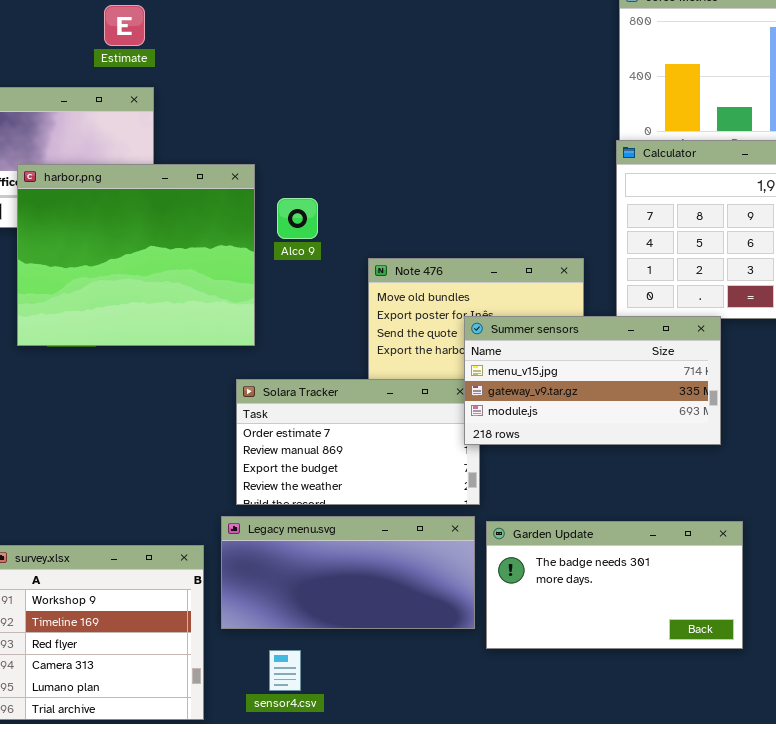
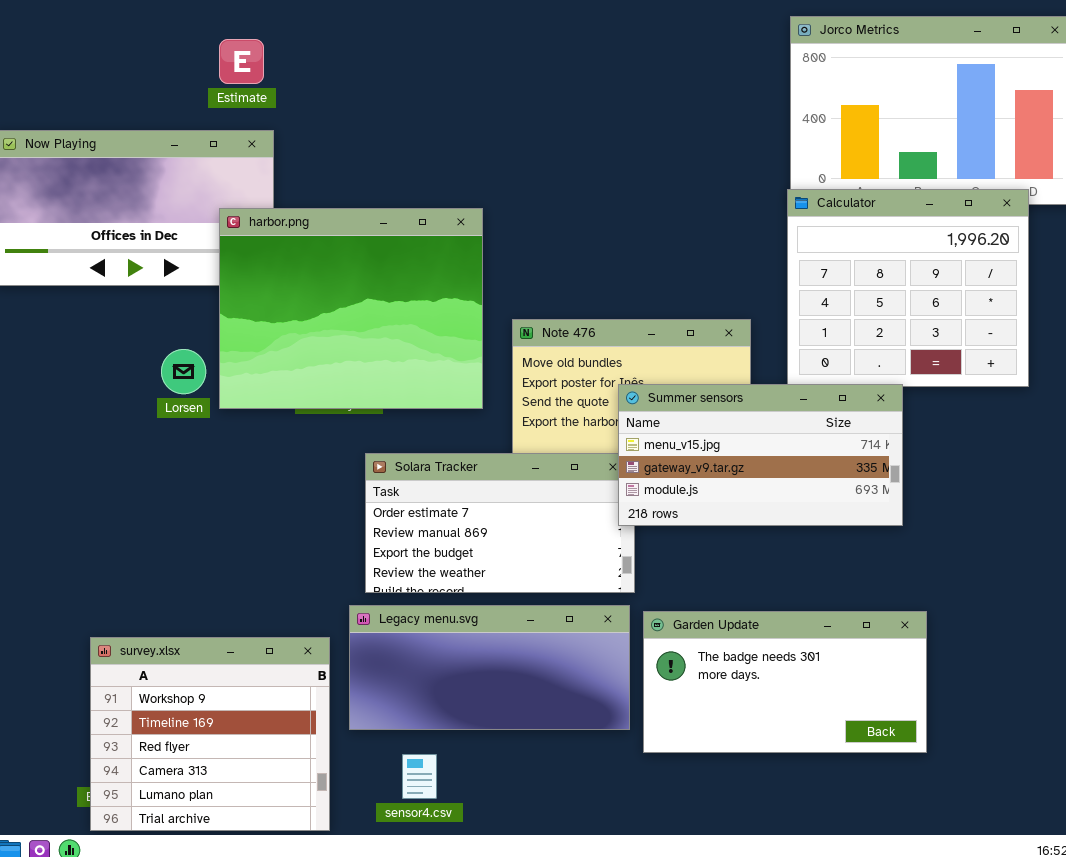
harbor.png: [17,164,255,346] -> [219,208,483,409], moved

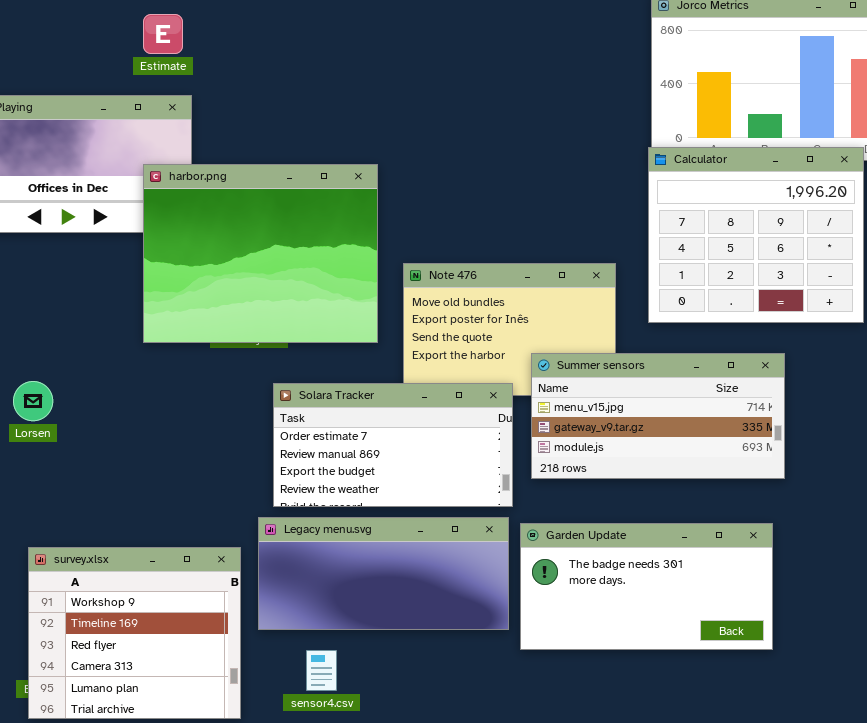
Lorsen: [161,349,206,394] -> [13,381,53,421], moved
Summer sensors: [618,384,903,526] -> [531,353,785,479], moved

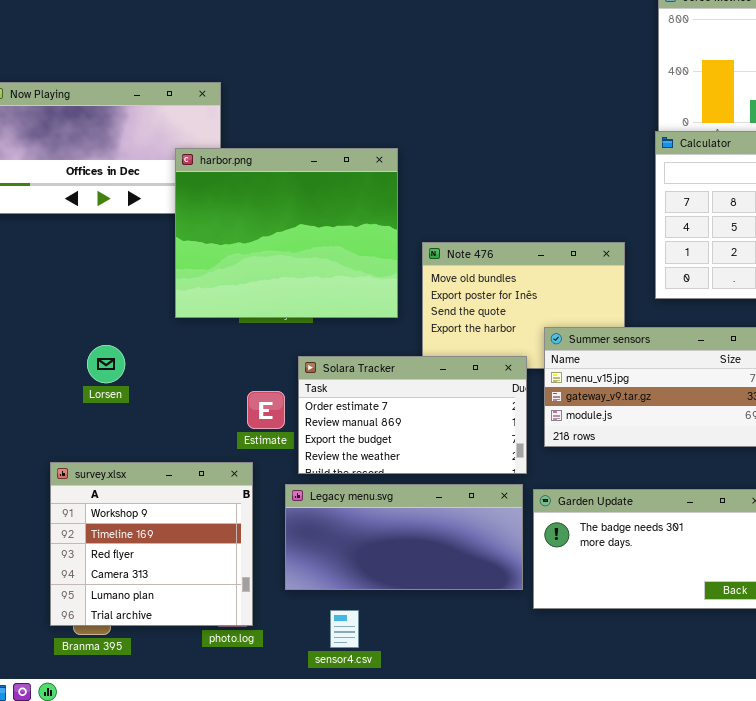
Estimate: [143,14,183,54] -> [247,391,285,429], moved
Lorsen: [13,381,53,421] -> [87,345,125,383], moved
survey.xlsx: [28,547,241,719] -> [50,462,253,626], moved

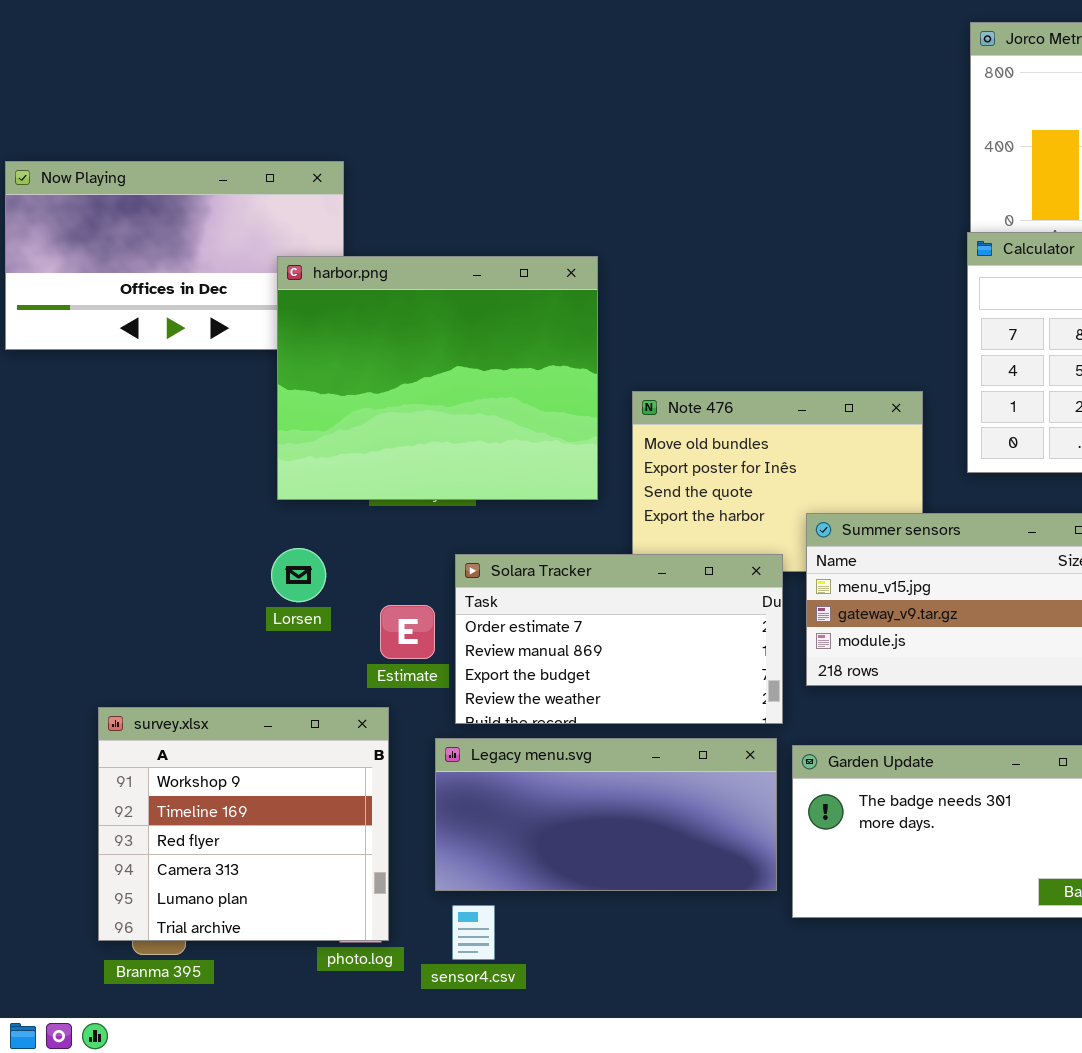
Lorsen: [87,345,125,383] -> [271,548,326,602], moved
sensor4.csv: [330,610,359,648] -> [452,905,495,960], moved

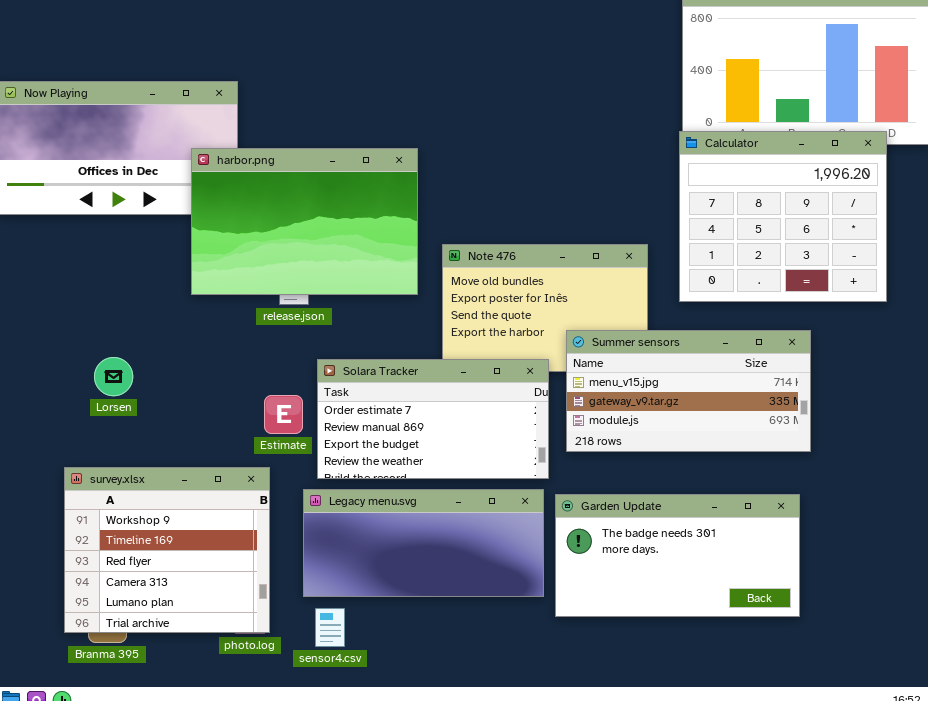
harbor.png: [277,256,598,500] -> [191,148,418,295], resized
Lorsen: [271,548,326,602] -> [94,357,133,396], moved

